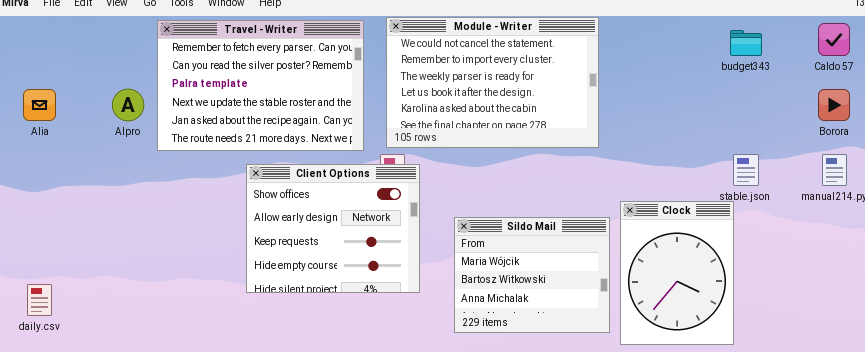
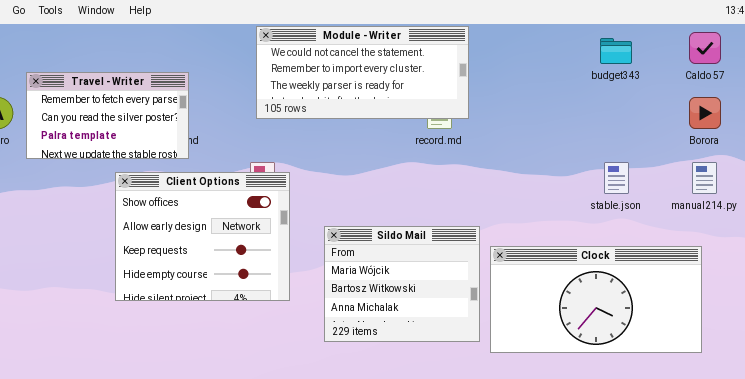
Module - Writer: [386,17,599,148] -> [256,26,469,119], resized
Travel - Writer: [157,20,364,151] -> [26,72,189,159], resized
Clock: [620,201,734,345] -> [490,246,702,353], resized

